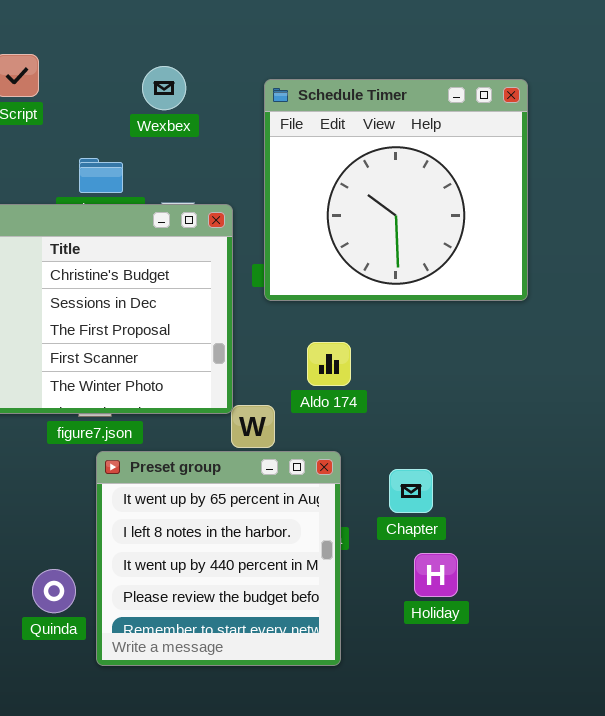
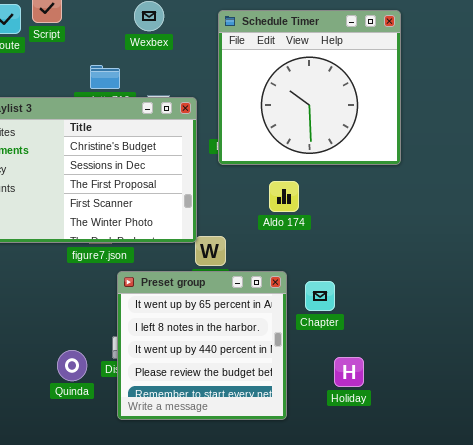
Aldo 174: [307,342,351,386] -> [269,181,299,212], moved
Preset group: [96,451,341,666] -> [117,271,287,420], moved
Holiday: [414,553,458,597] -> [334,357,364,387], moved

